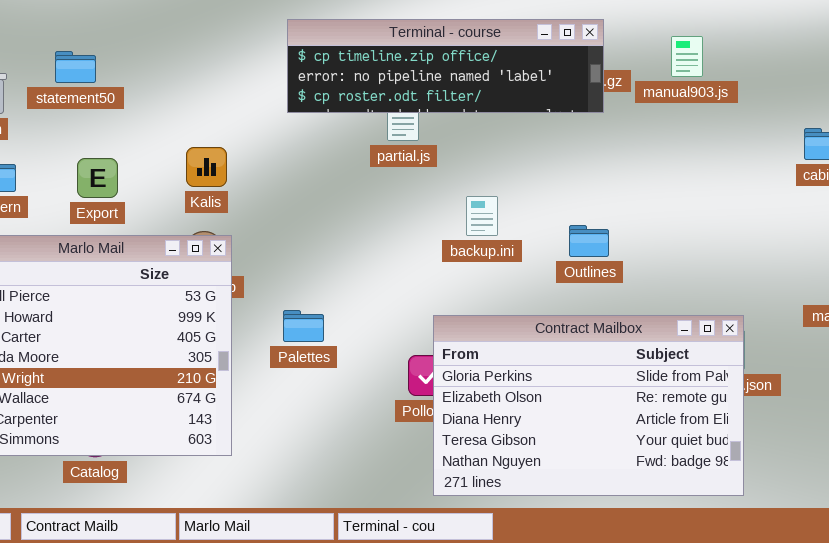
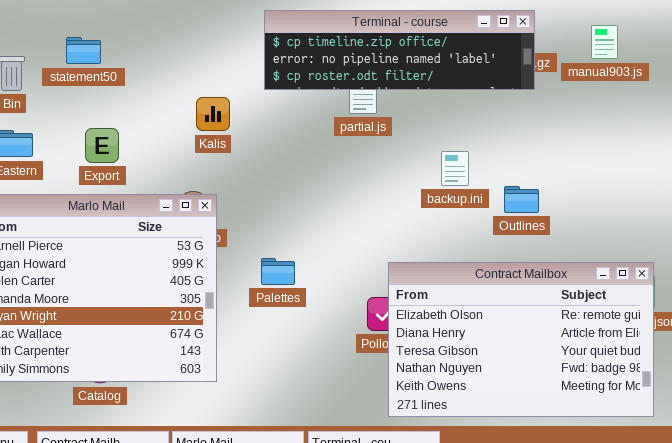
Kalis: [186,147,227,187] -> [196,97,230,131], moved
backup.ini: [466,196,498,236] -> [441,151,469,186], moved
Contract Mailbox: [433,315,744,496] -> [388,262,654,417], scrolled down 1 row

